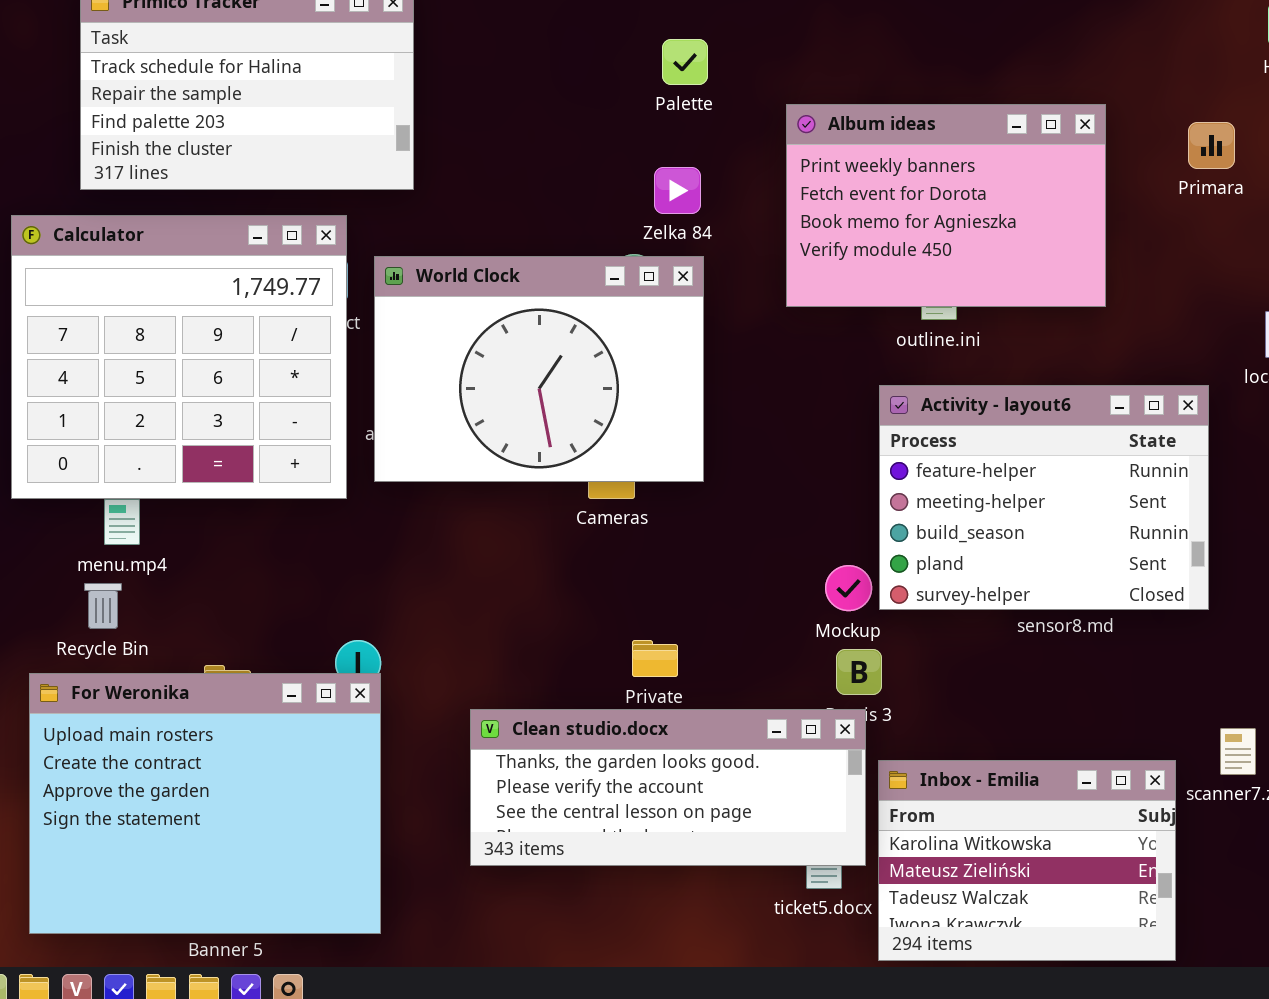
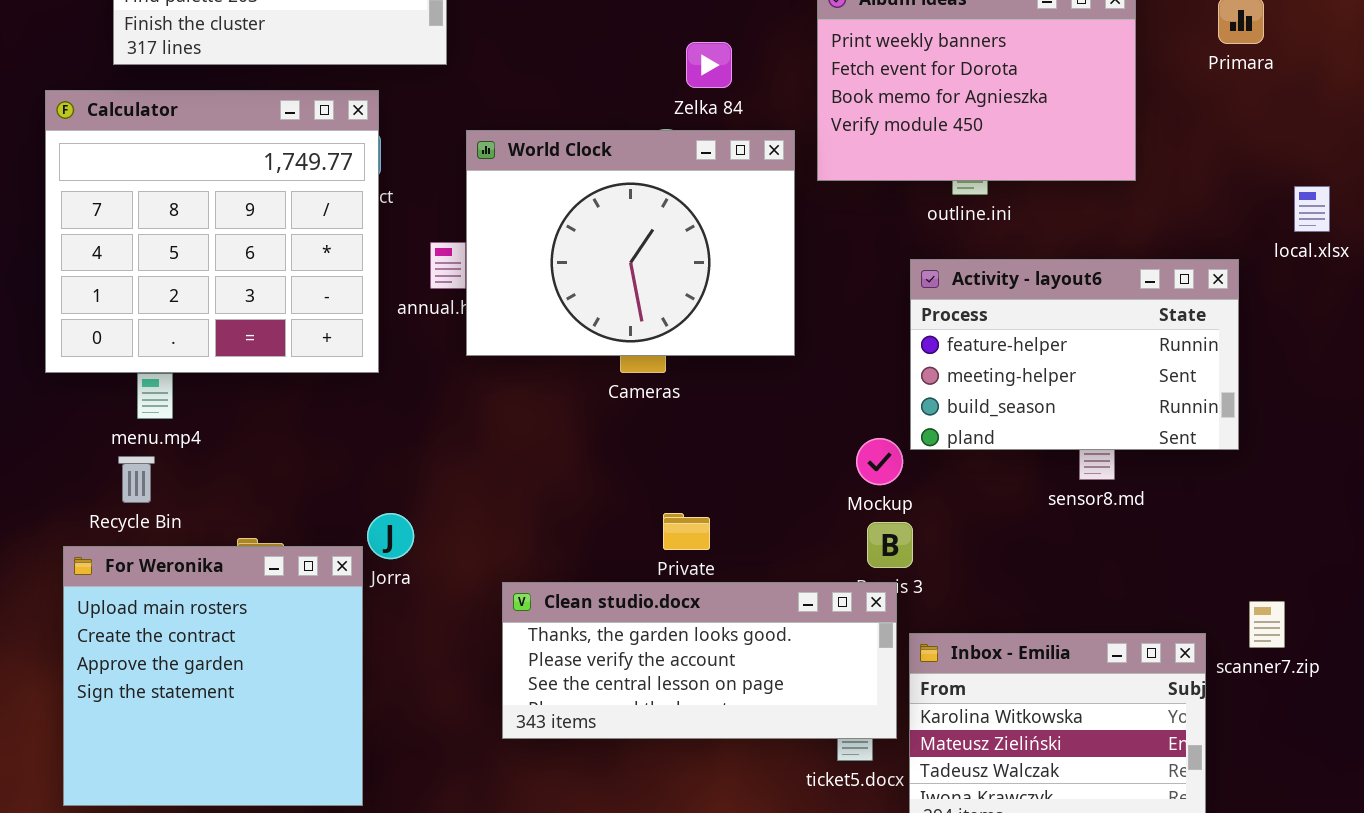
World Clock: [374,256,704,482] -> [466,130,795,356], moved
Activity - layout6: [879,385,1209,610] -> [910,259,1239,450], resized
For Weronika: [29,673,381,934] -> [63,546,363,806], resized

